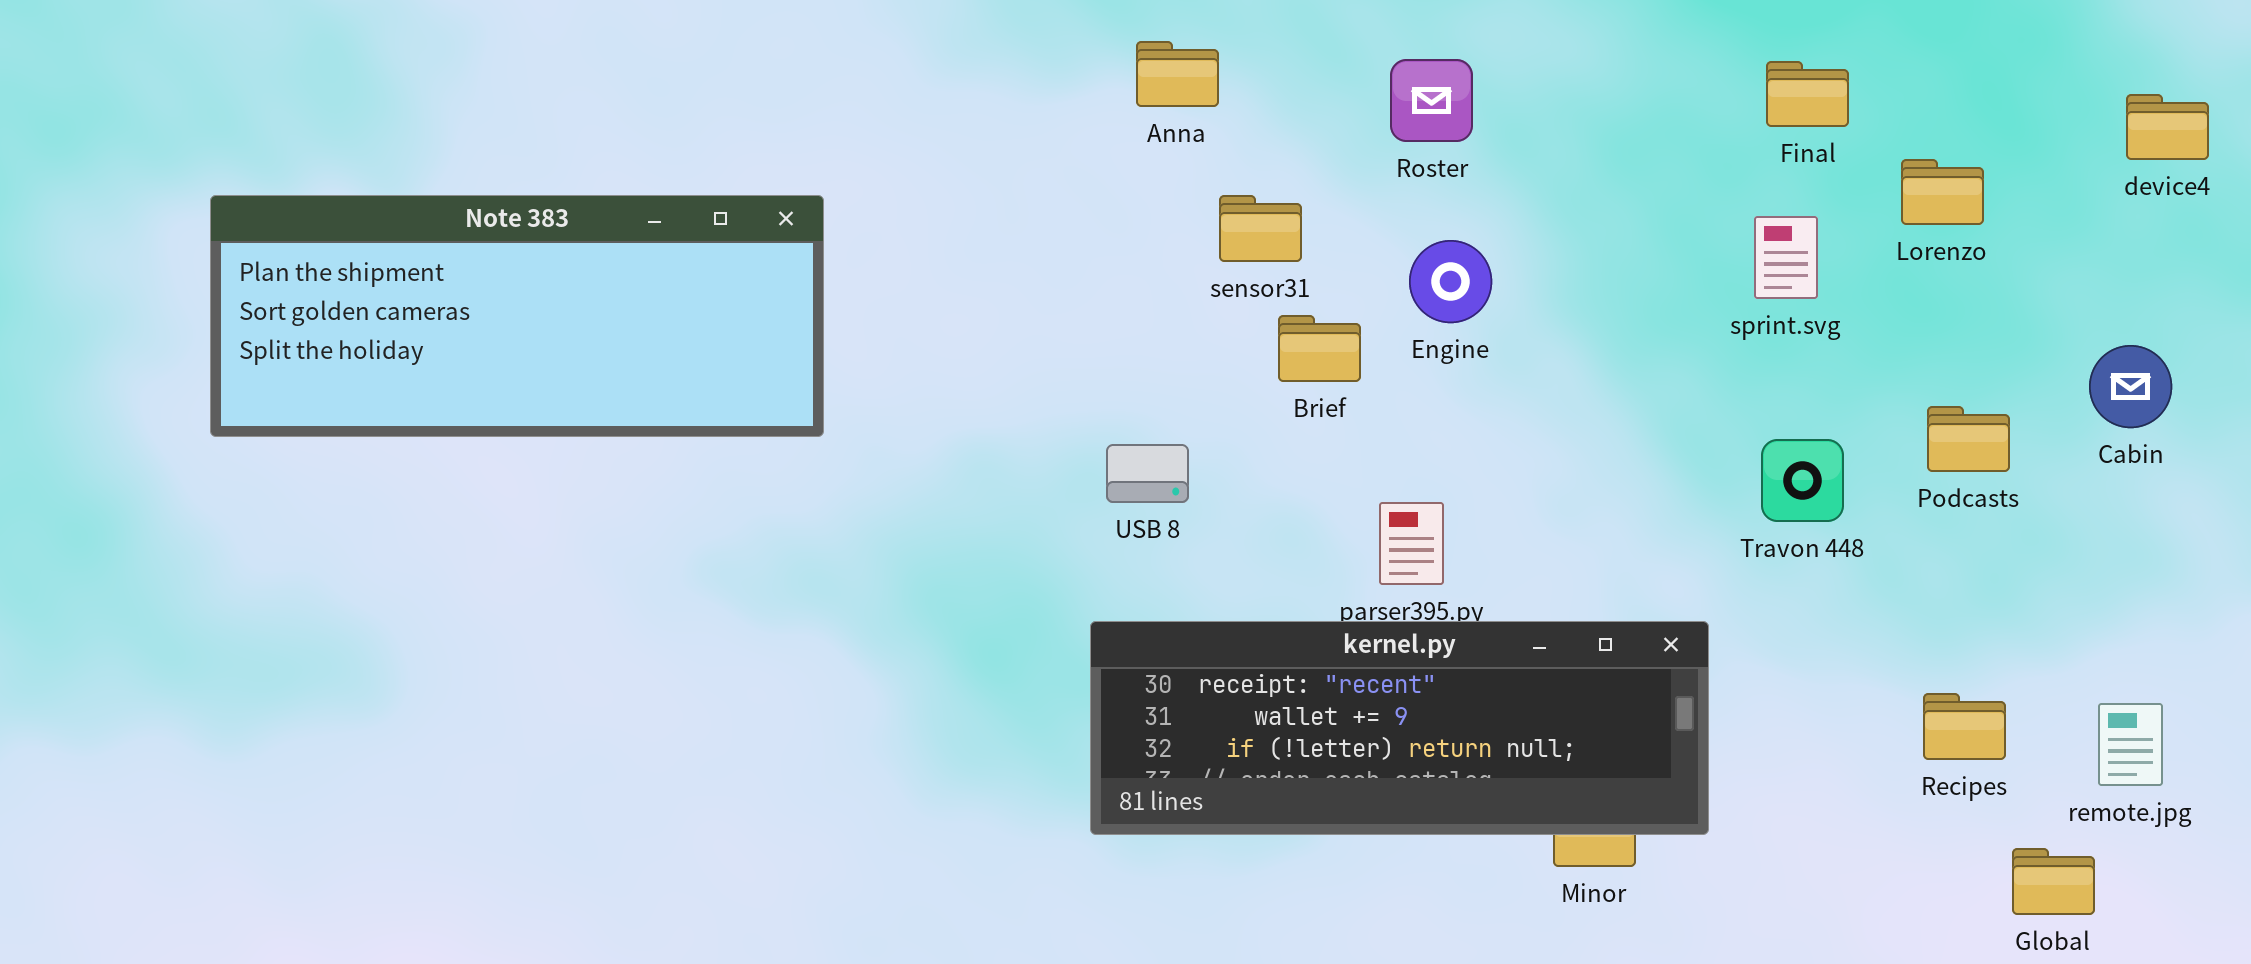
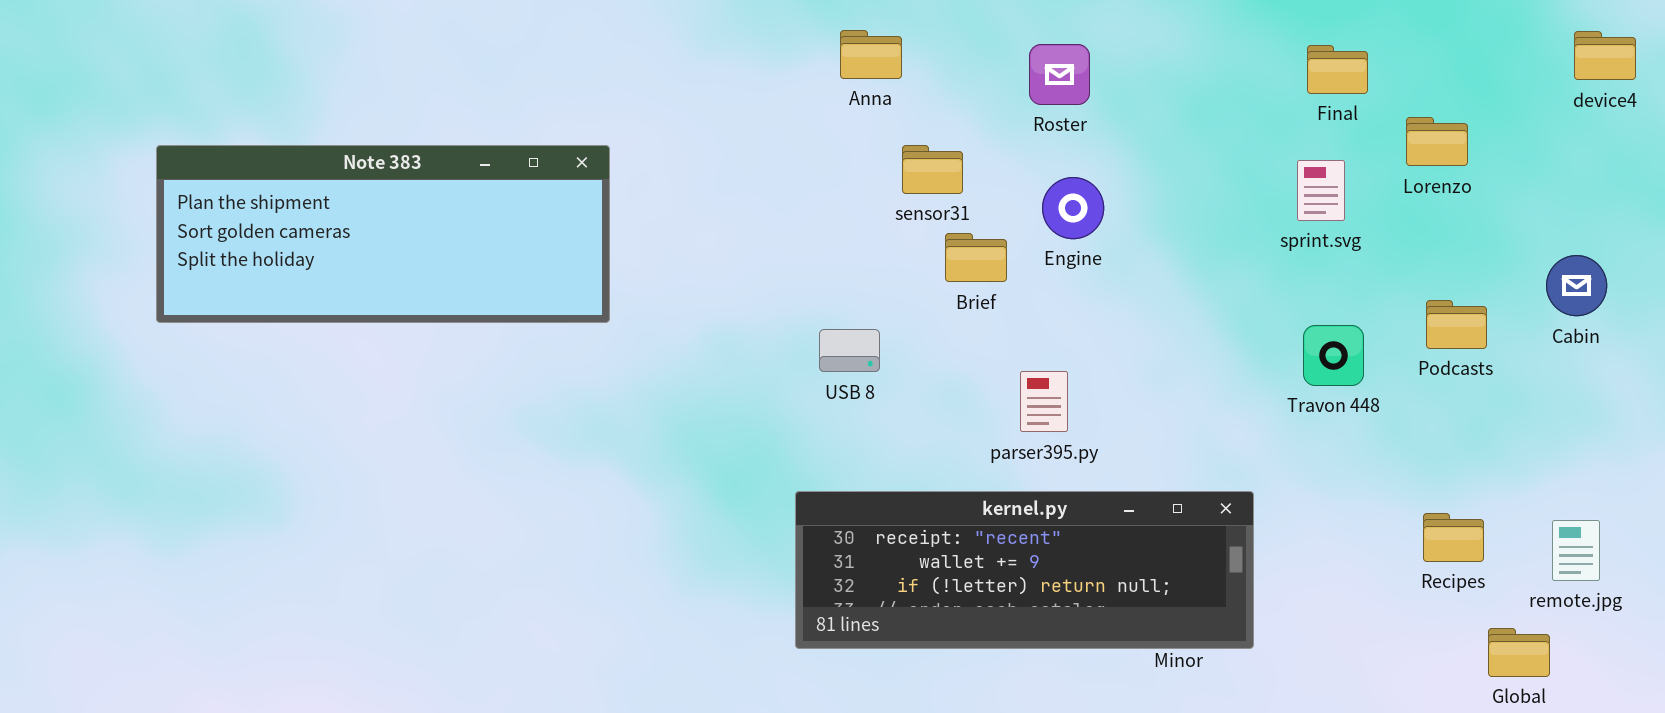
device4: [2126,94,2209,160] -> [1574,31,1636,80], moved
kernel.py: [1090,621,1709,835] -> [795,491,1254,649], moved

